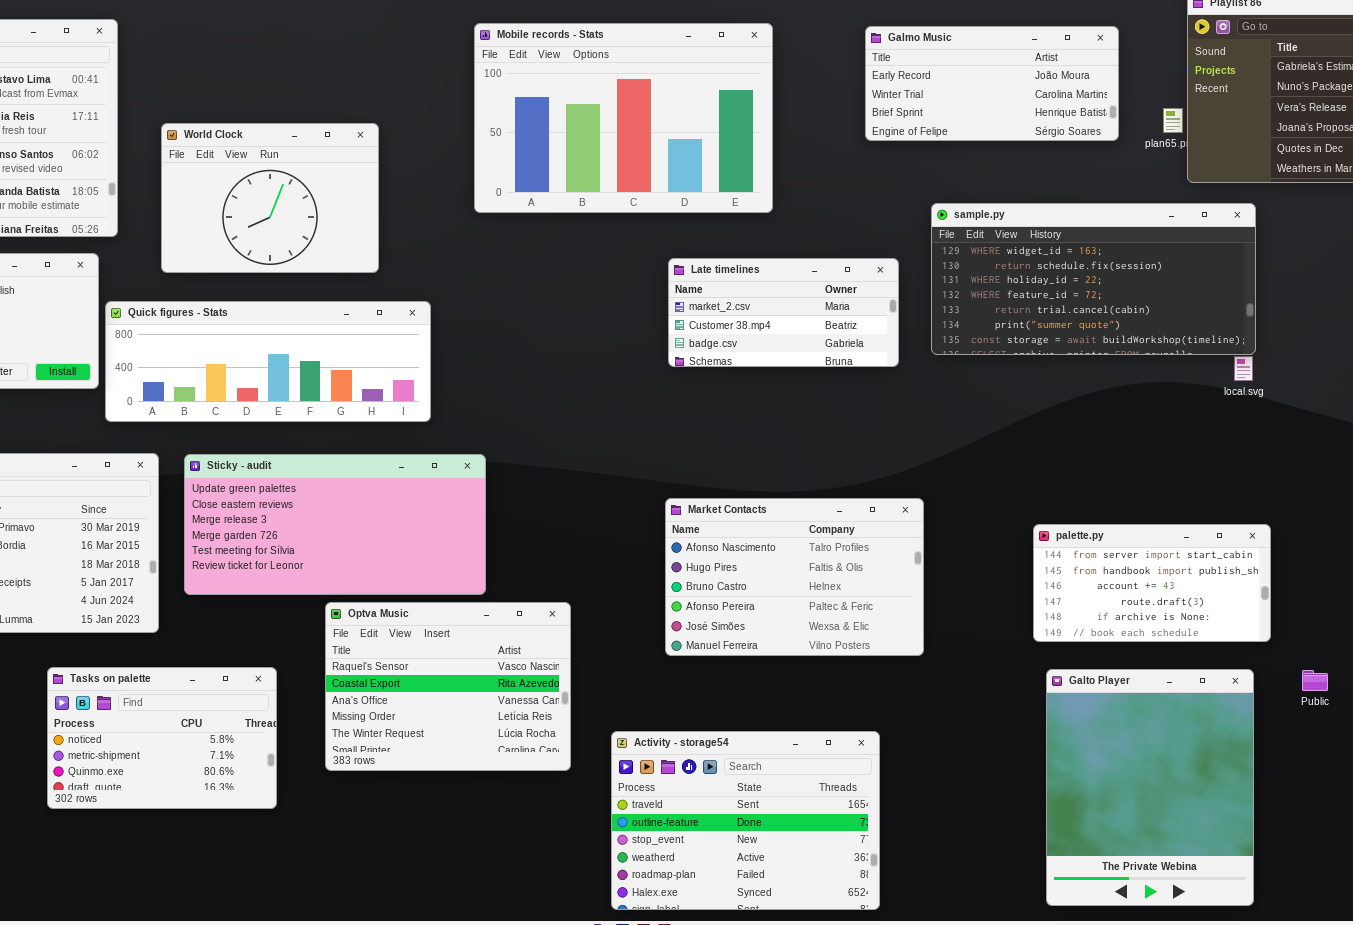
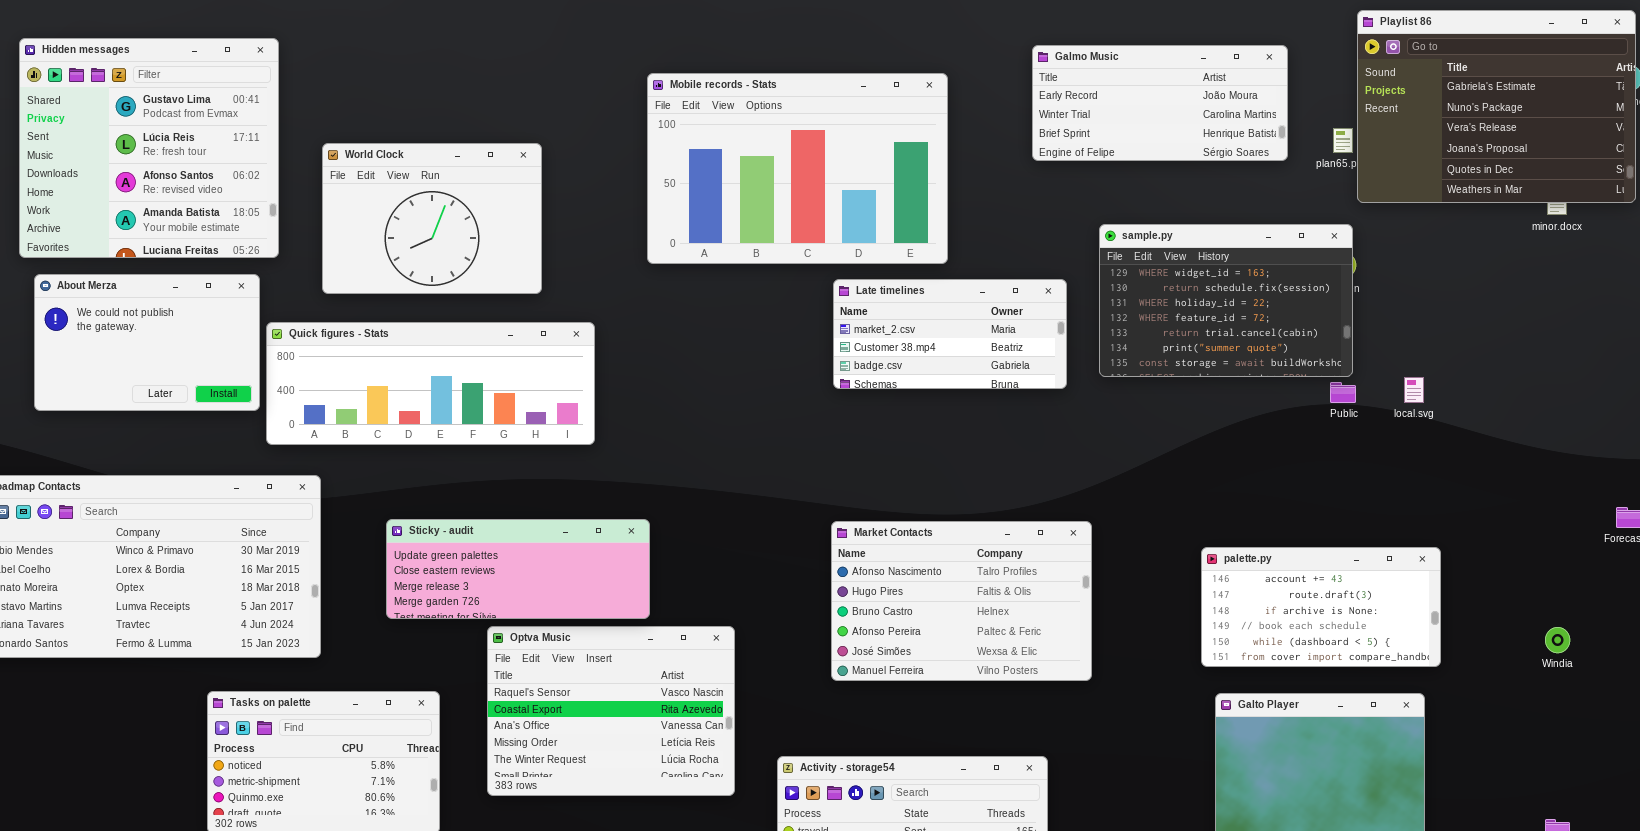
Mobile records - Stats: [474,23,773,213] -> [647,73,948,264], moved
sample.py: [931,203,1256,355] -> [1099,224,1353,377], resized
Sticky - audit: [184,454,486,595] -> [386,519,650,619], resized
palette.py: [1033,524,1271,642] -> [1201,547,1441,667], scrolled down 2 rows
Public: [1302,670,1328,691] -> [1330,382,1356,403], moved

